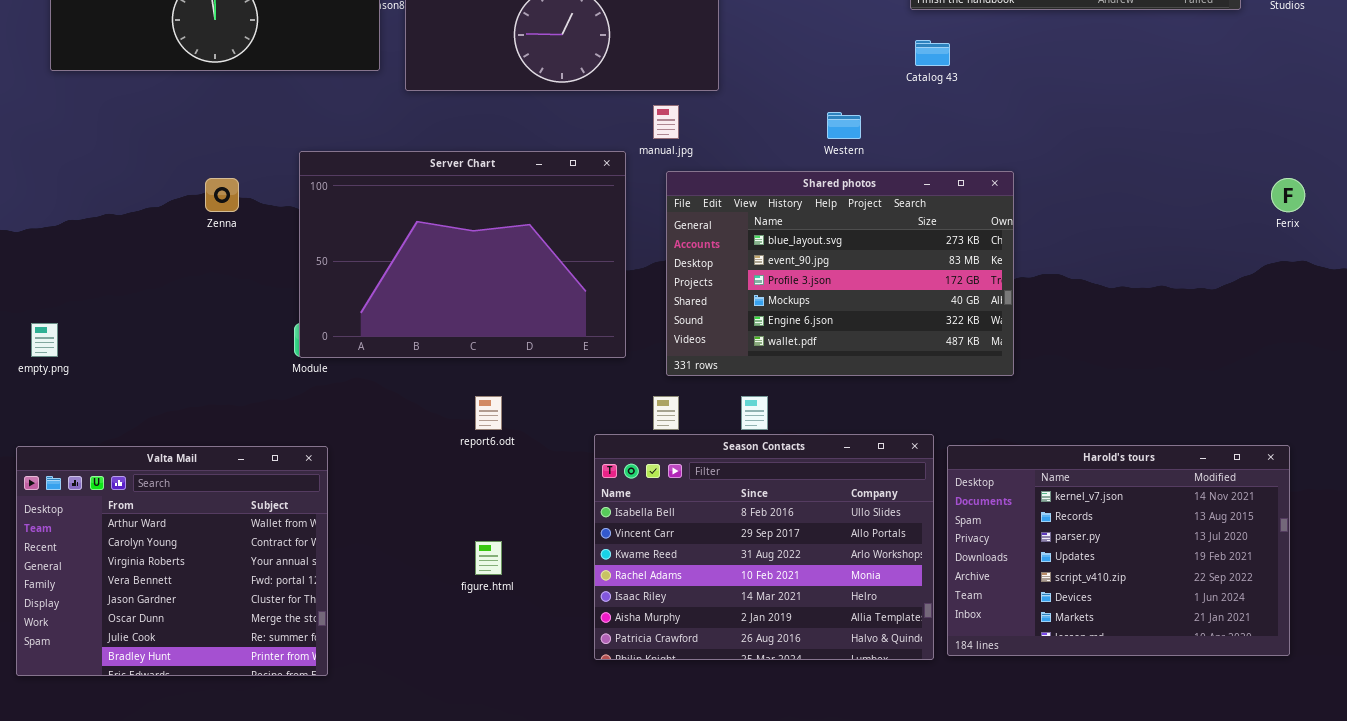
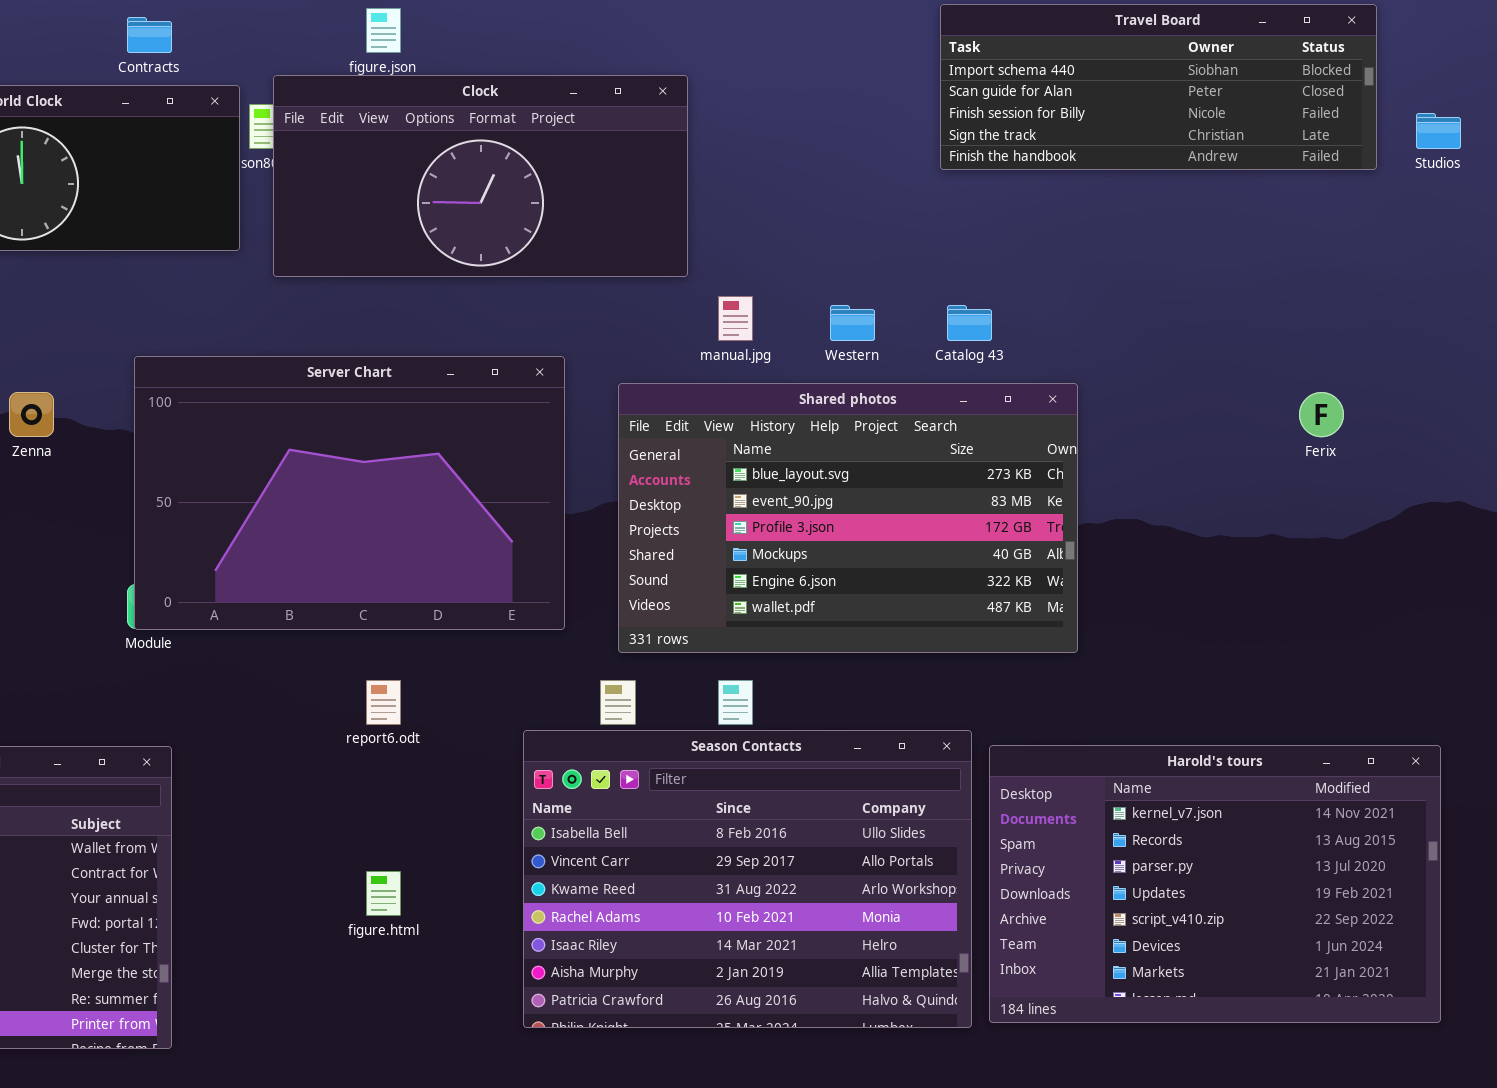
Catalog 43: [915,40,950,66] -> [947,305,992,341], moved
manual.jpg: [653,105,679,139] -> [718,296,753,341], moved
Ferix: [1271,178,1305,212] -> [1299,392,1344,437], moved

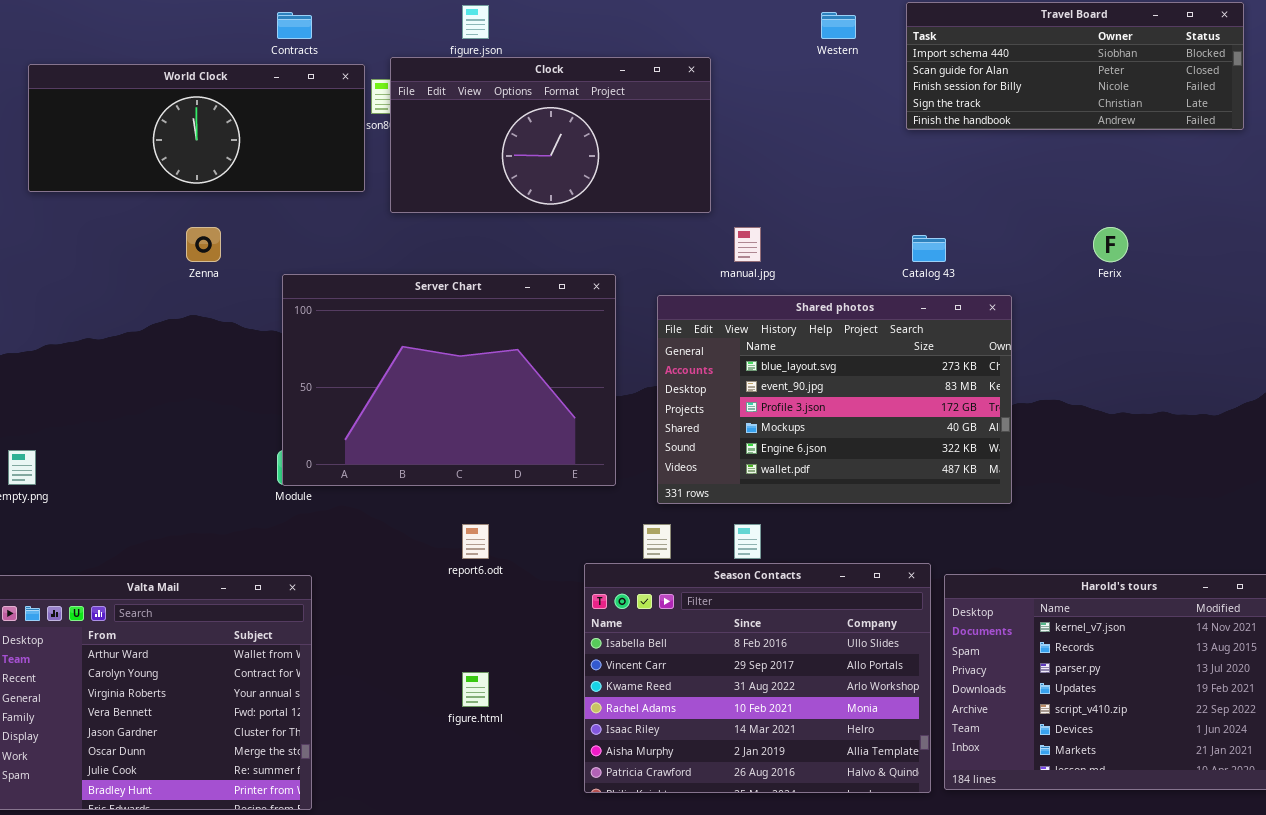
Western: [830,305,875,341] -> [821,12,856,39], moved
Zenna: [9,392,54,437] -> [186,227,221,262], moved
Ferix: [1299,392,1344,437] -> [1093,227,1128,262], moved

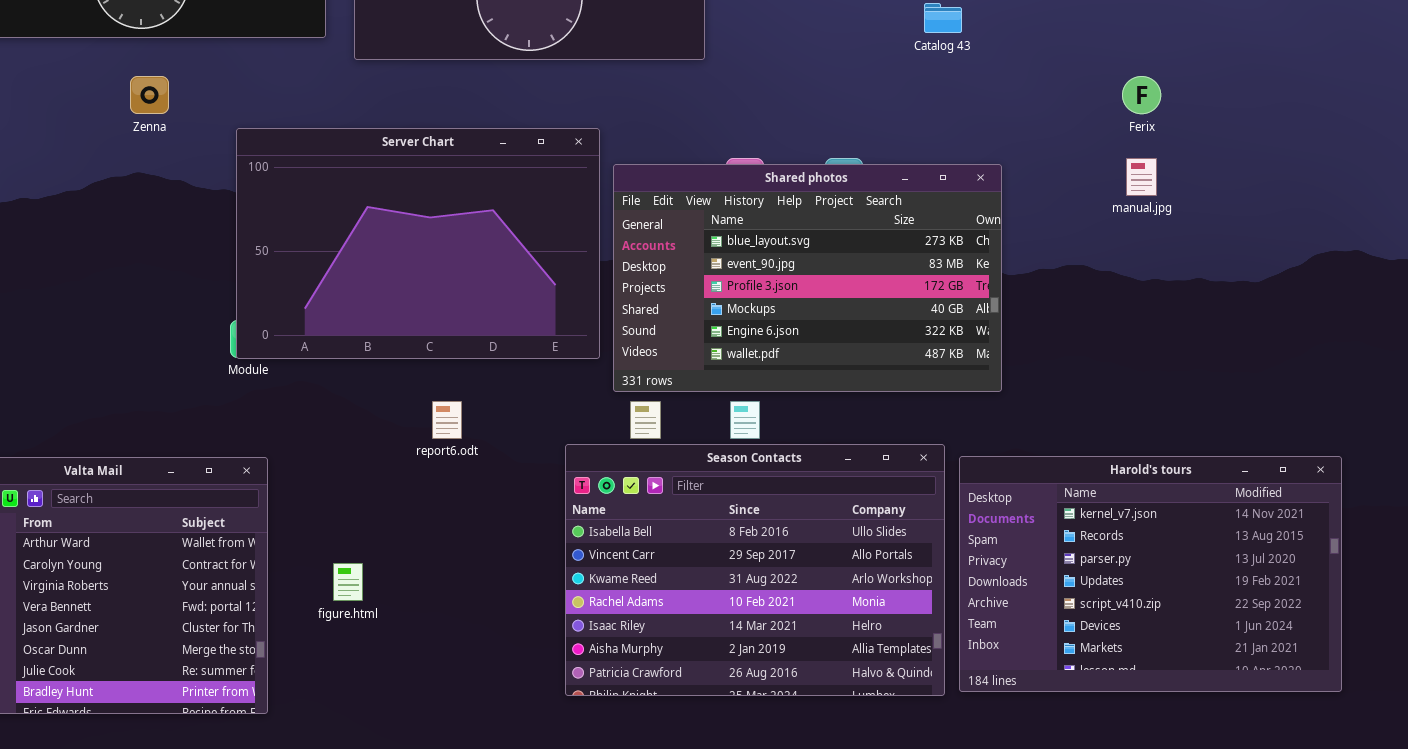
manual.jpg: [734,227,761,262] -> [1126,158,1157,196], moved
Catalog 43: [912,235,946,262] -> [924,3,962,33], moved
Shared photos: [657,295,1012,504] -> [613,164,1002,392], moved
figure.html: [462,672,489,707] -> [333,563,363,601], moved

